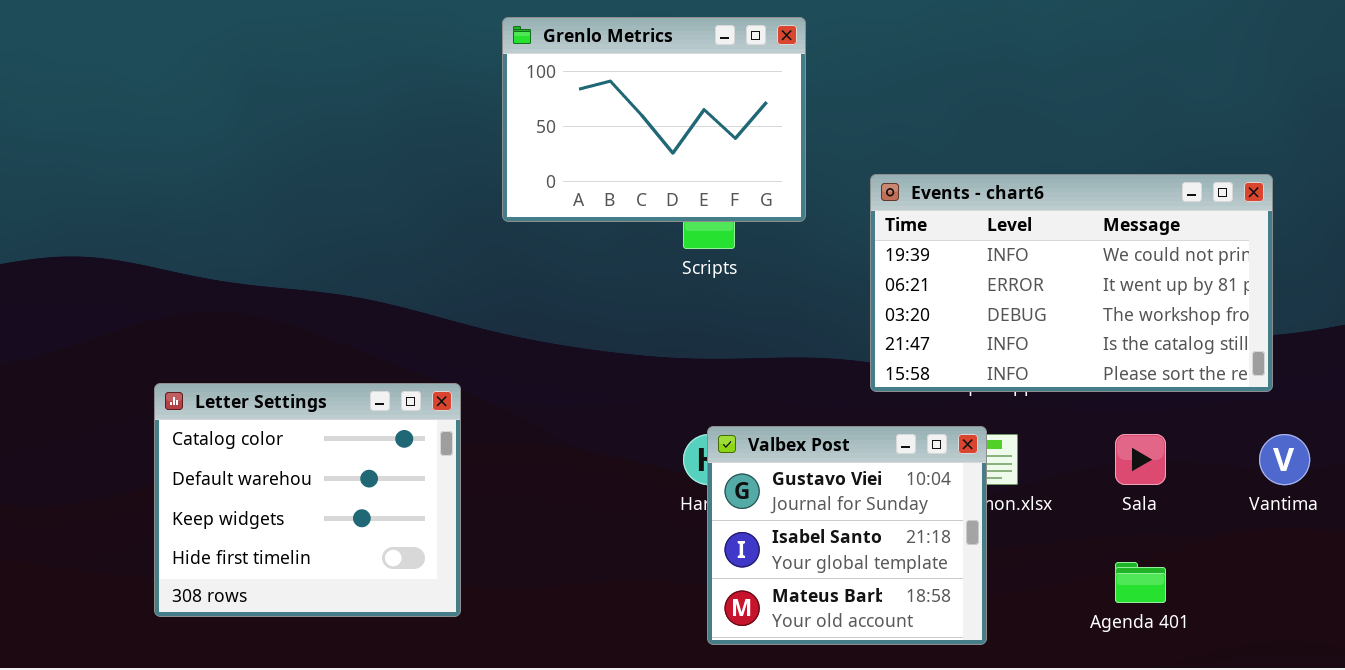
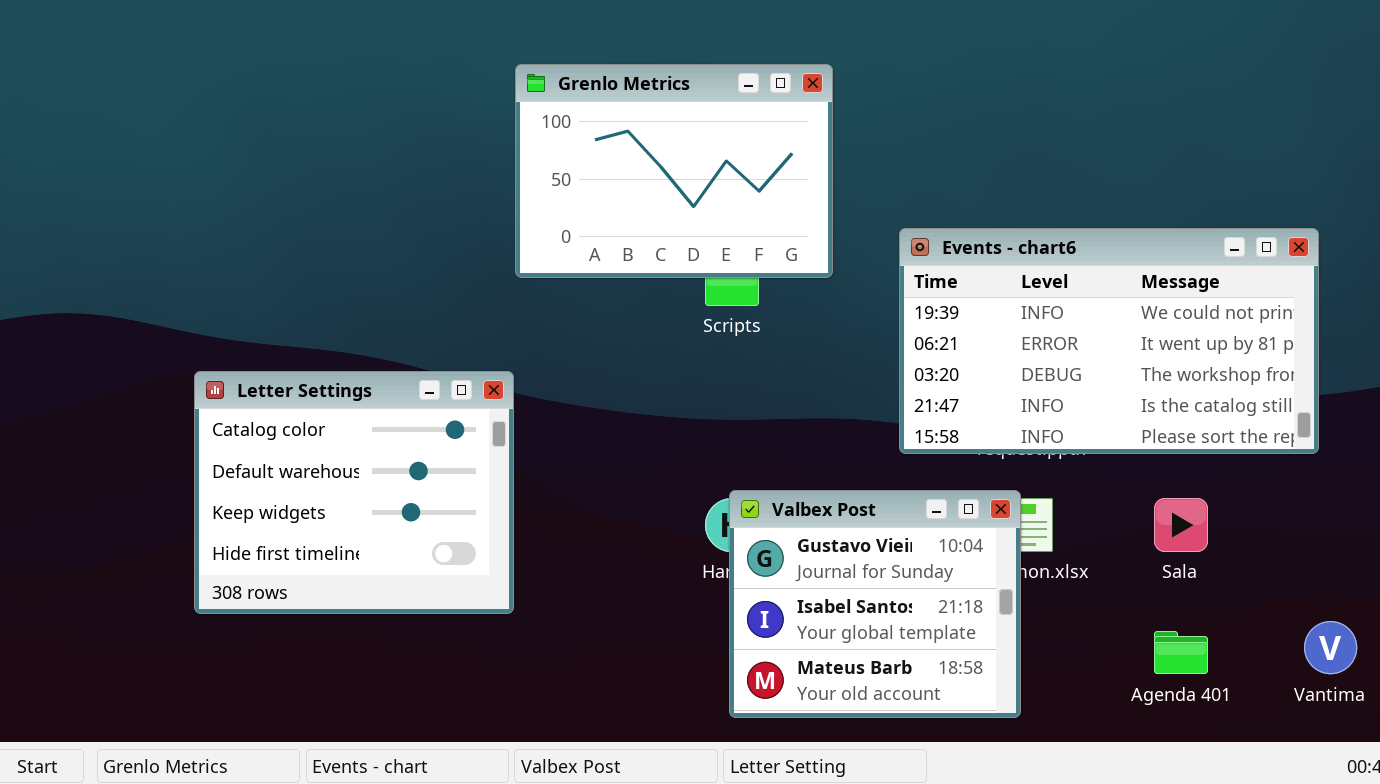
Letter Settings: [154,383,461,617] -> [194,371,514,614], moved
Vantima: [1259,434,1310,485] -> [1304,621,1357,674], moved

